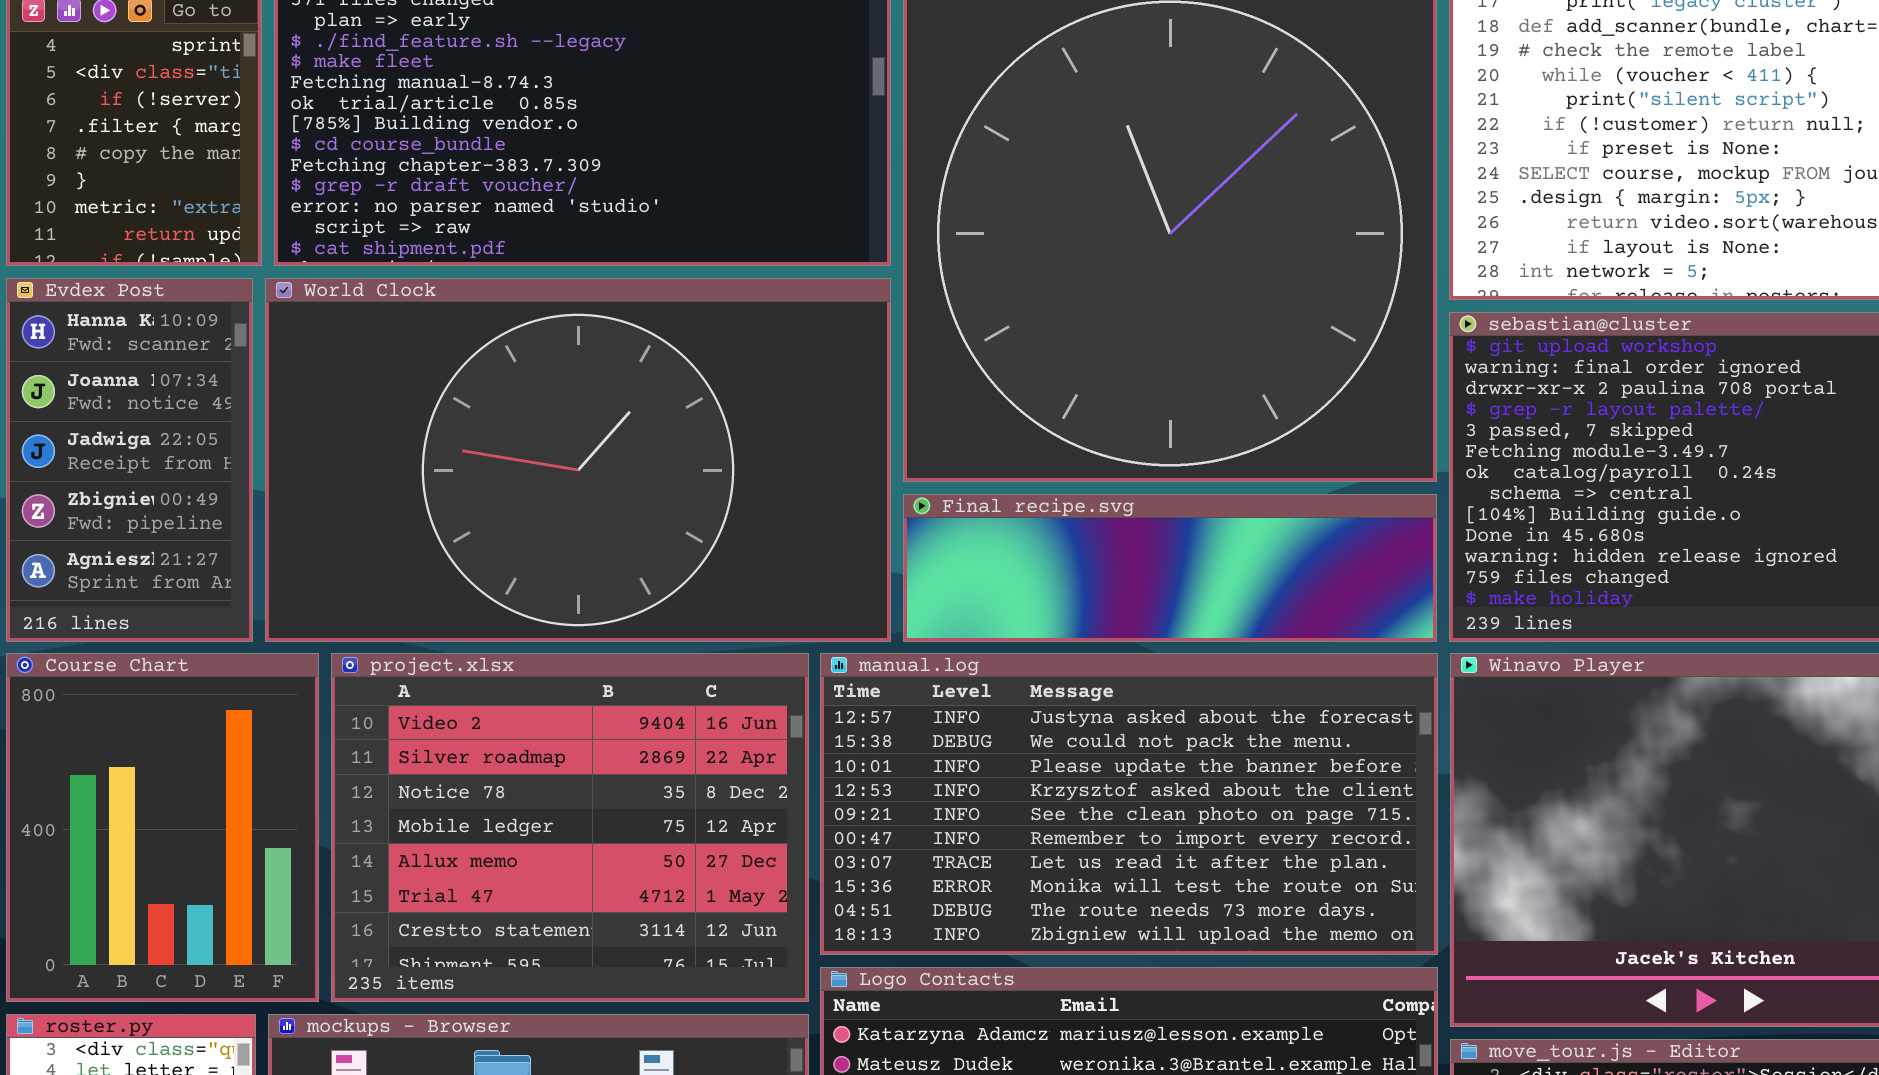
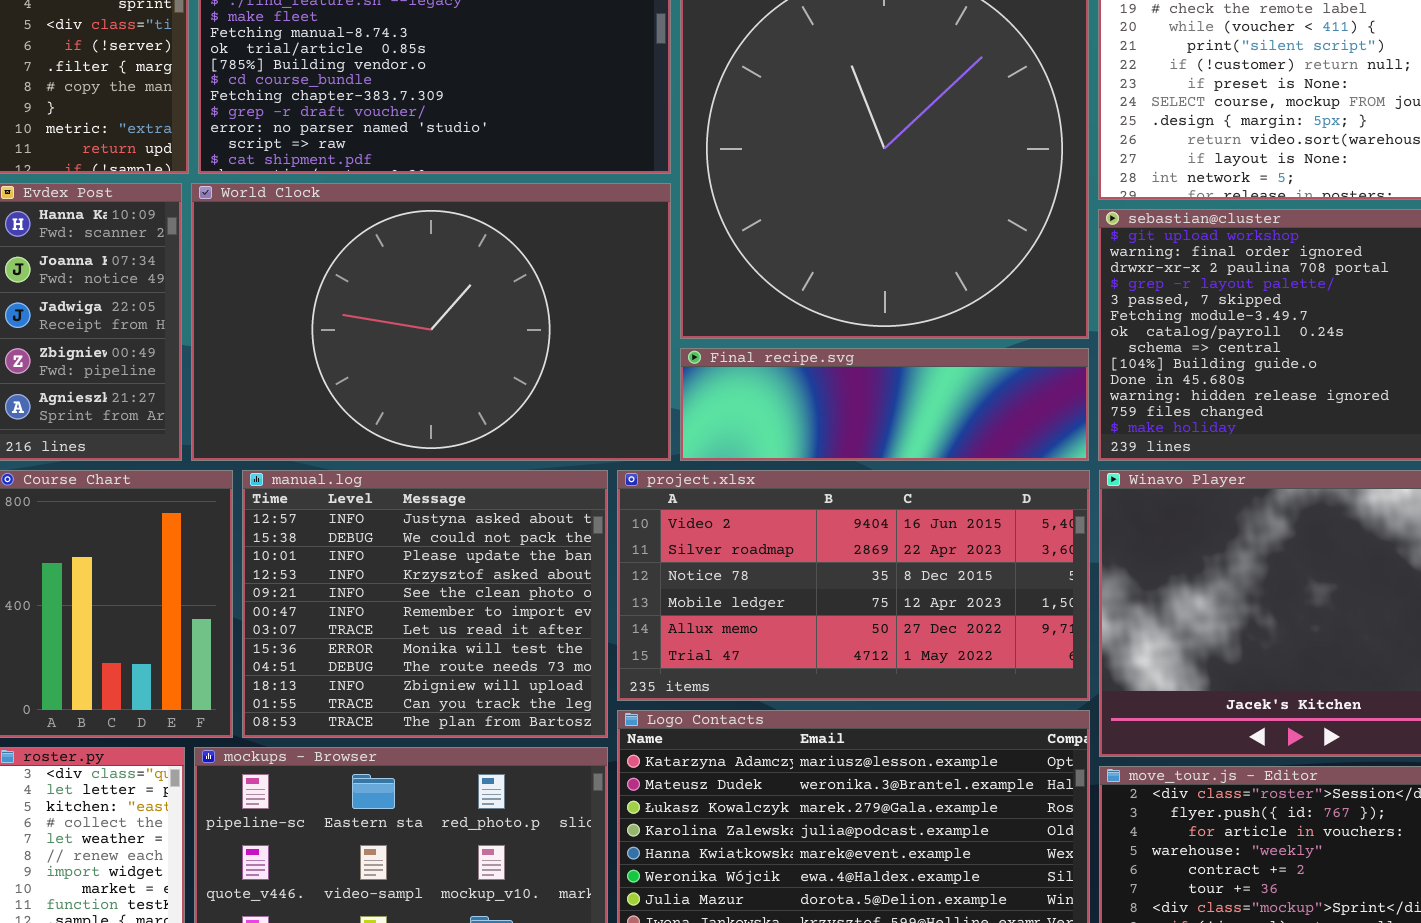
project.xlsx: [331,653,809,1002] -> [617,470,1090,701], moved, resized
manual.log: [820,653,1438,955] -> [242,470,608,738], moved, resized

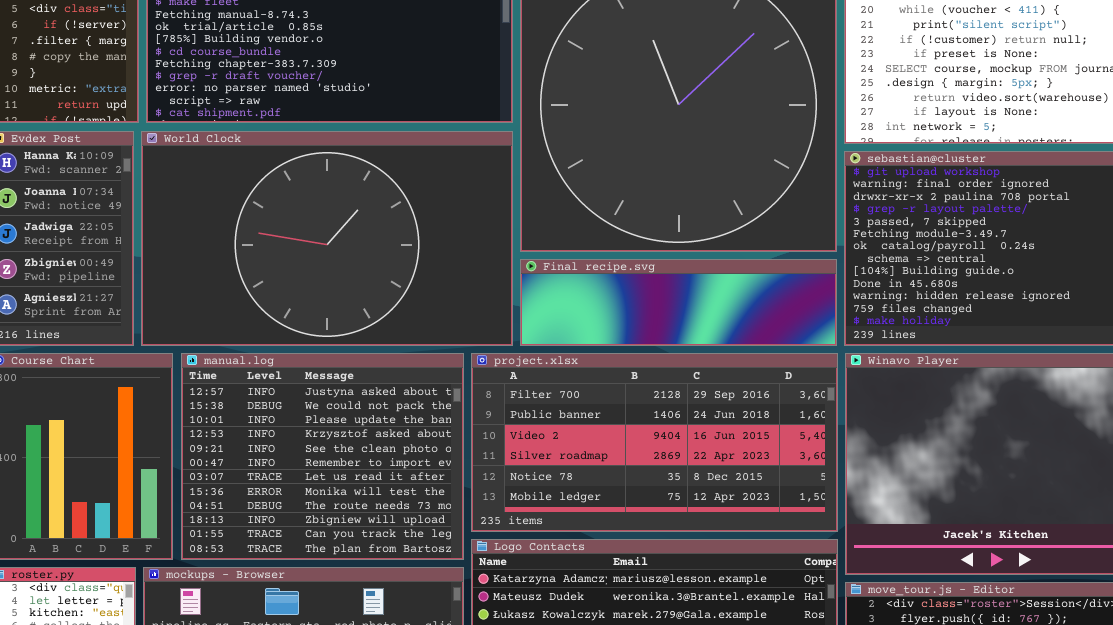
project.xlsx: [617,470,1090,701] -> [471,353,838,532], scrolled up 2 rows

